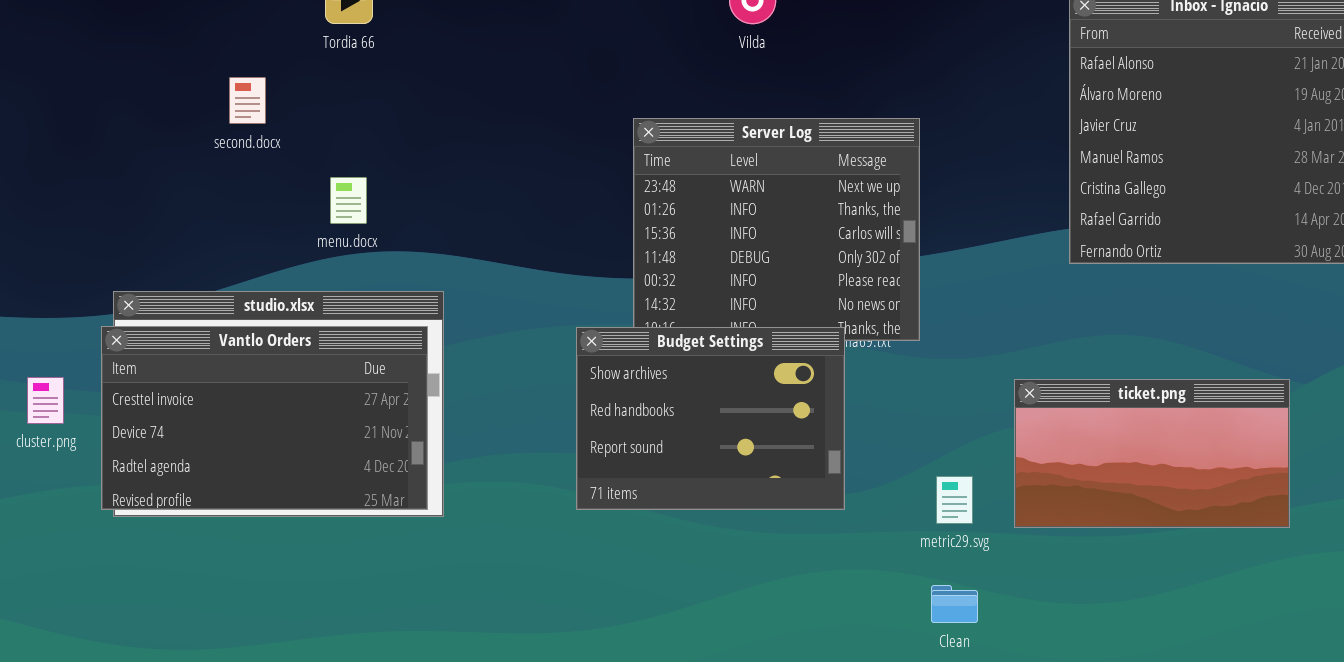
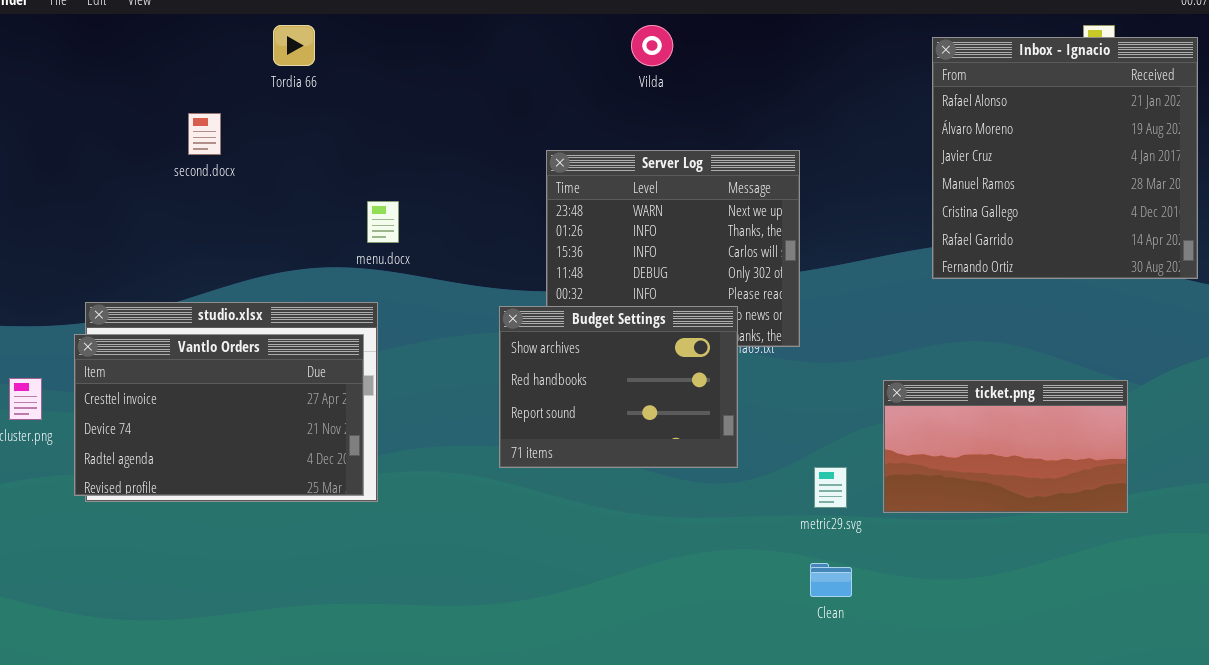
menu.docx: [330,177,367,224] -> [367,201,399,243], moved
Budget Settings: [576,327,845,510] -> [499,306,738,468], moved

